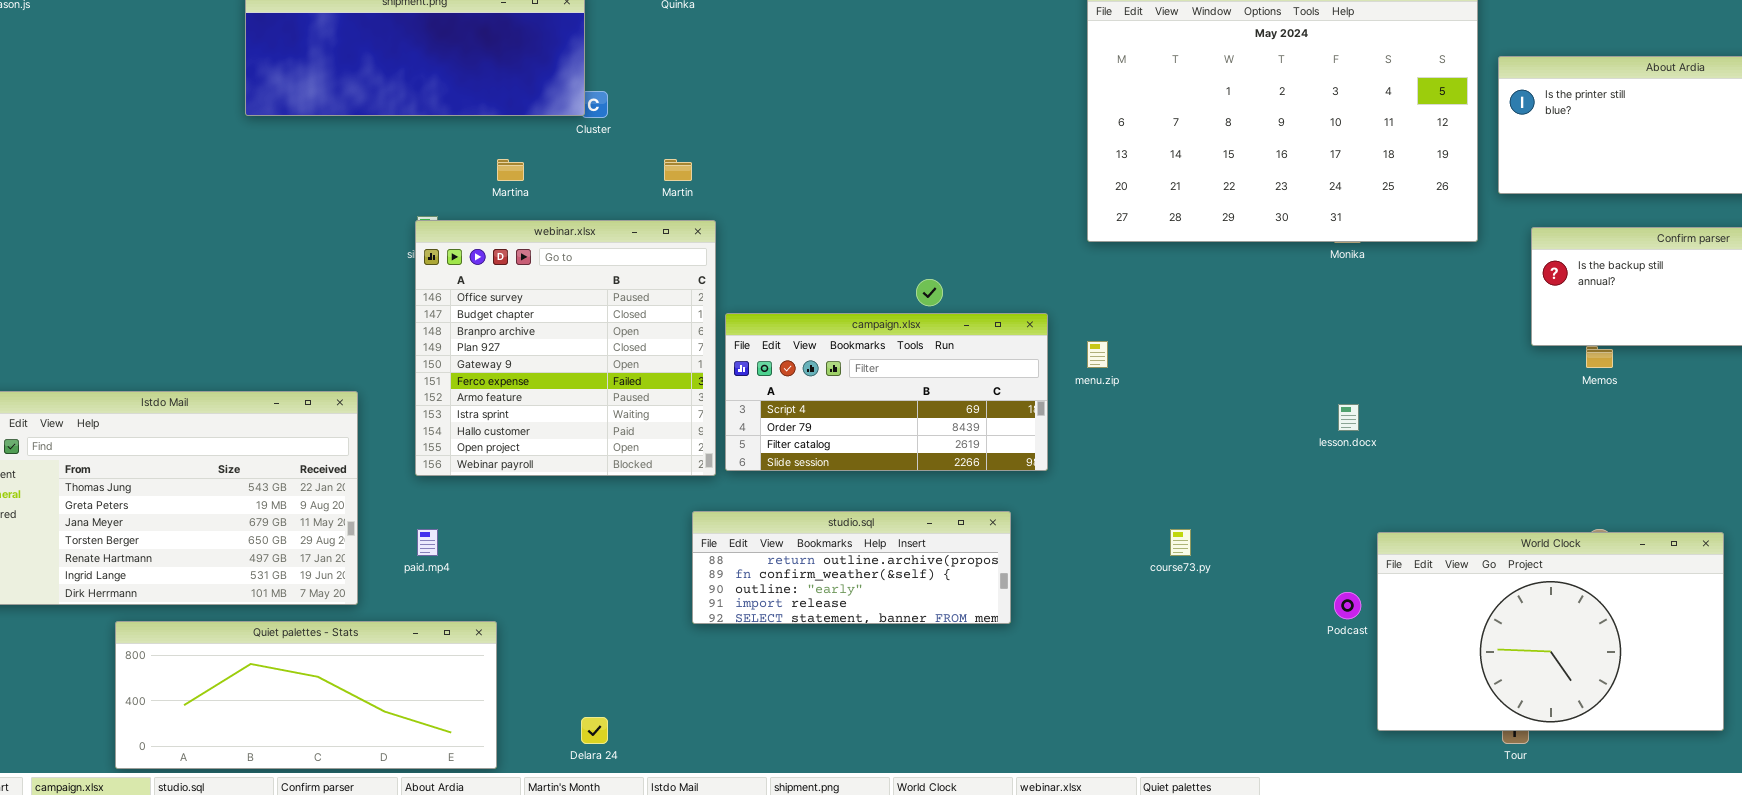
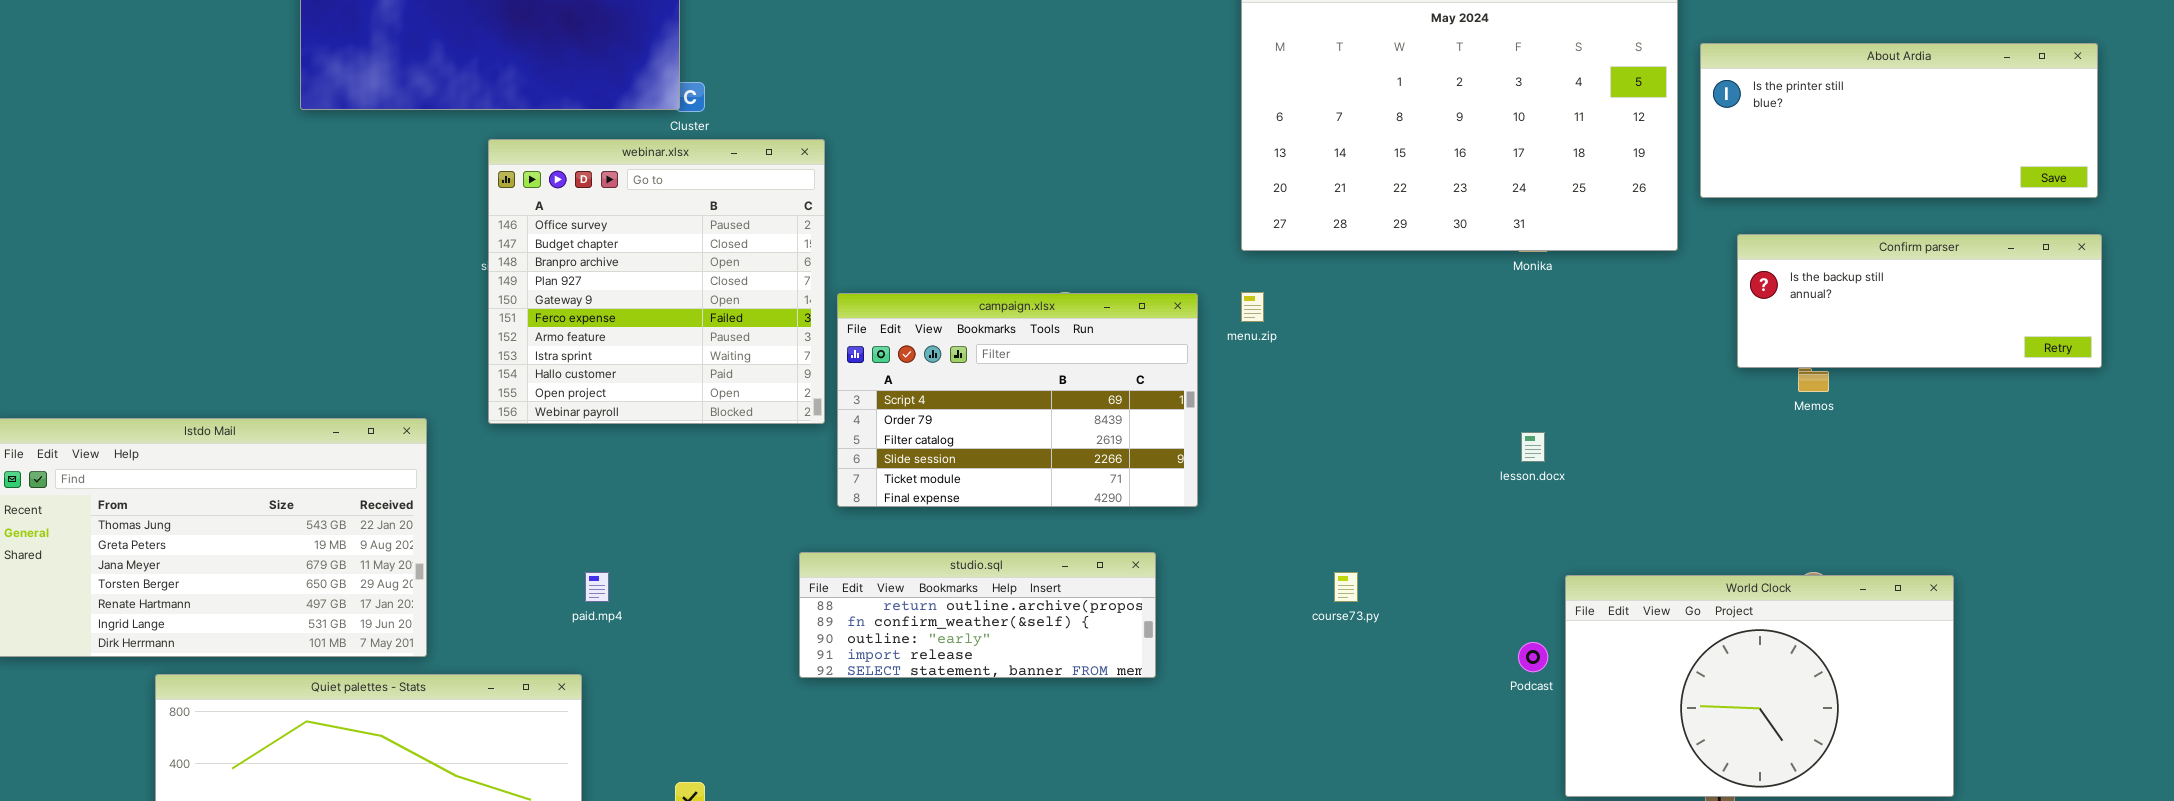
webinar.xlsx: [415,220,716,476] -> [488,139,825,424], moved
campaign.xlsx: [725,313,1048,471] -> [837,293,1198,507], resized
menu.zip: [1087,341,1108,368] -> [1241,292,1264,322], moved
paid.mp4: [417,529,438,556] -> [585,572,609,602], moved

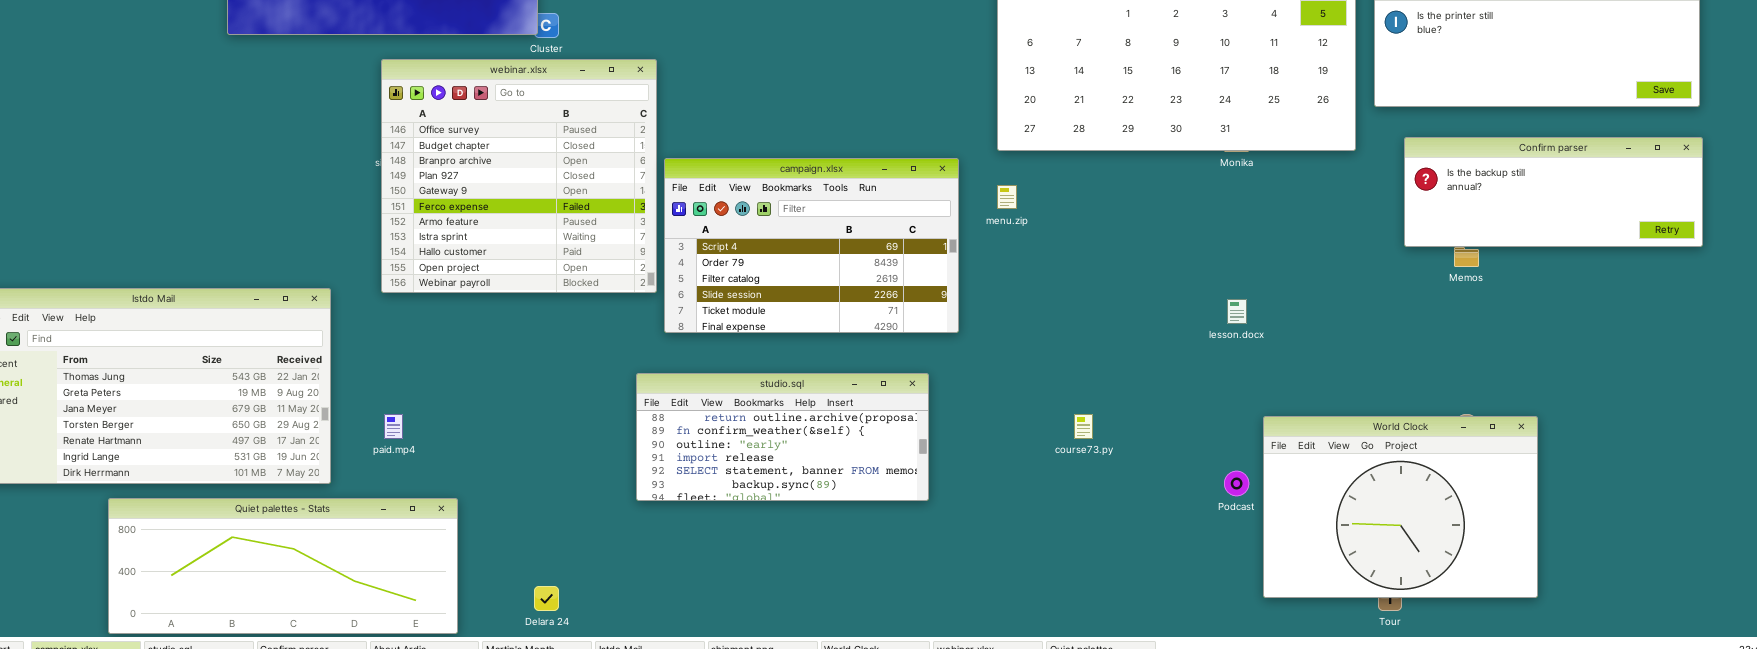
campaign.xlsx: [837,293,1198,507] -> [664,158,959,333], moved
studio.sql: [799,552,1156,678] -> [636,373,929,501], resized
paid.mp4: [585,572,609,602] -> [384,414,403,439], moved
World Clock: [1565,575,1954,797] -> [1263,416,1538,598], resized

